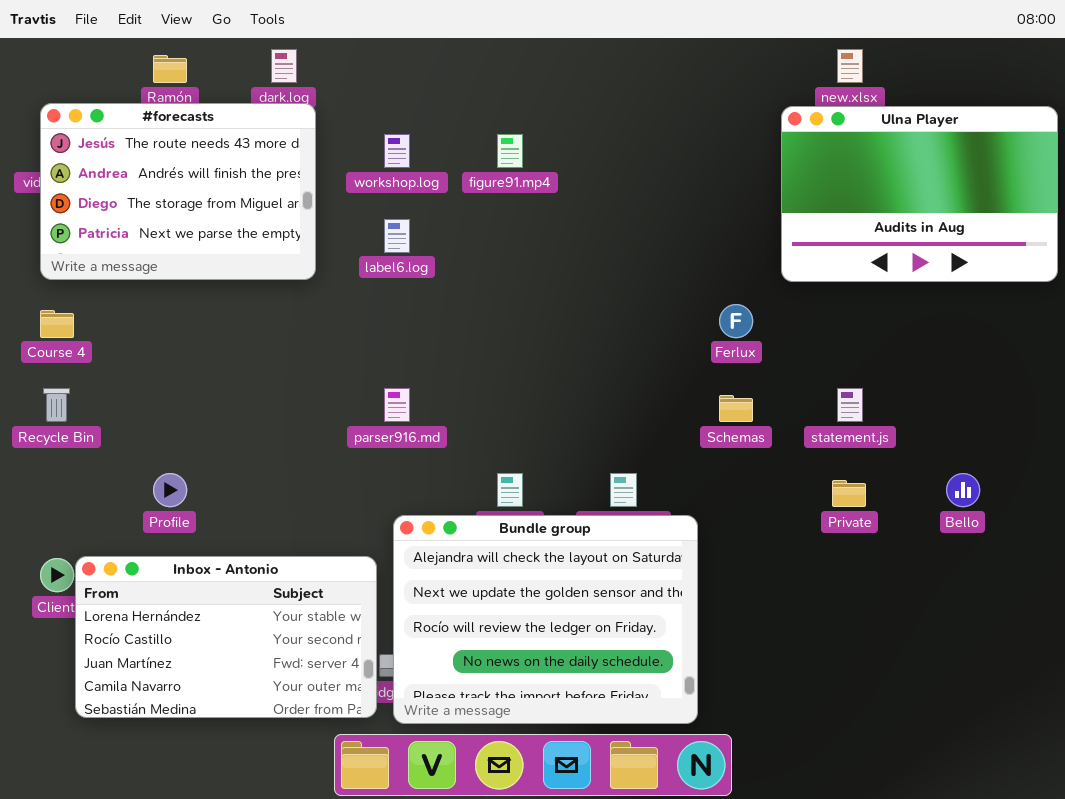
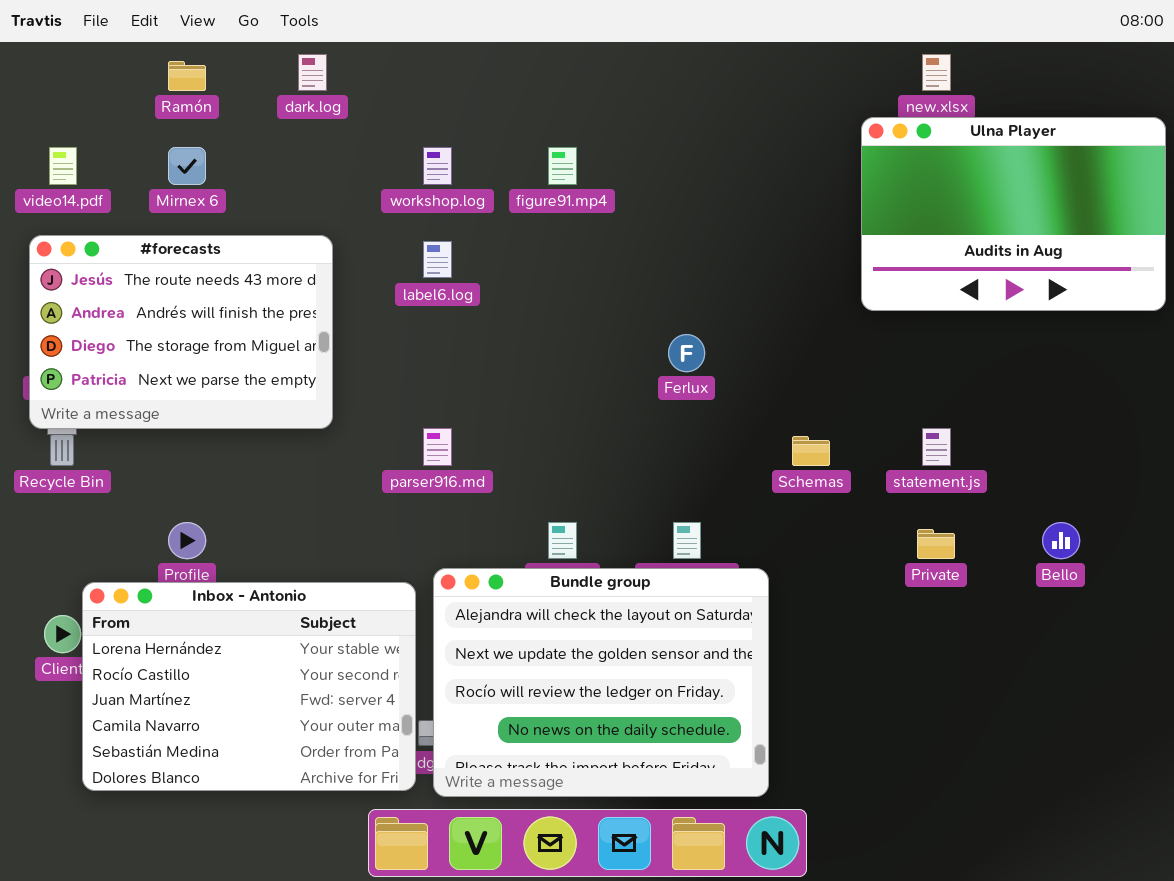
#forecasts: [40,103,316,280] -> [29,235,333,429], moved
Ferlux: [719,304,753,338] -> [668,334,705,372], moved
Inbox - Antonio: [75,556,377,718] -> [82,582,416,791], resized

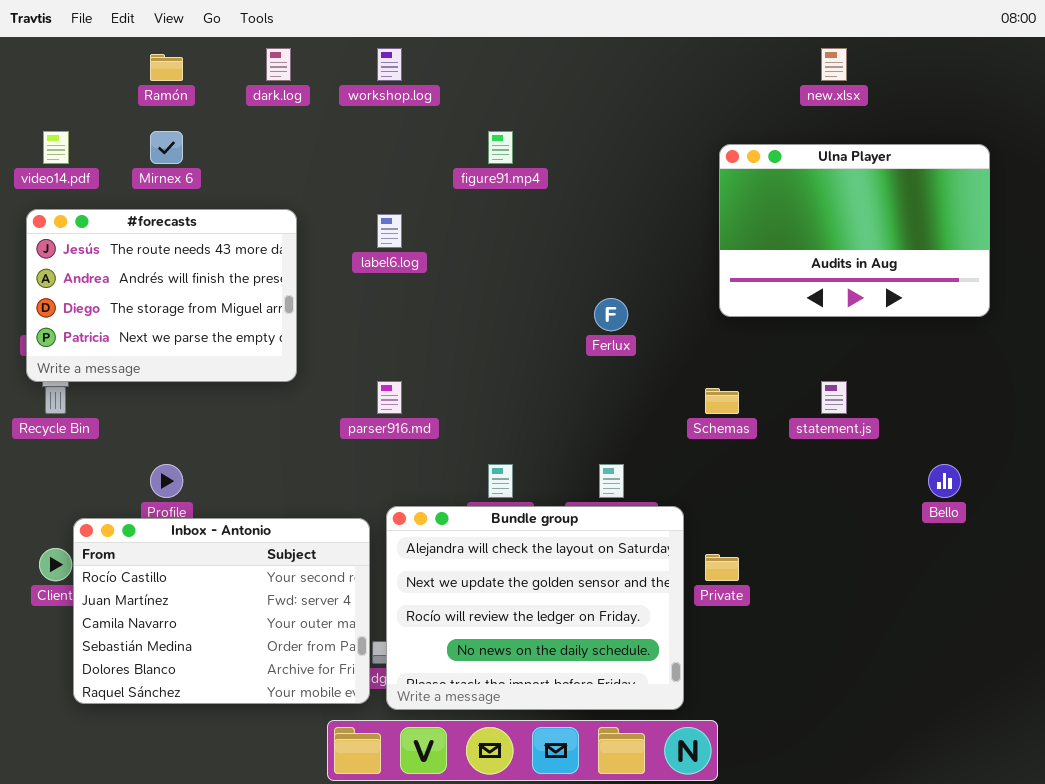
Ulna Player: [861,117,1166,311] -> [719,144,990,317], moved
workshop.log: [423,147,452,185] -> [377,48,402,81], moved
Private: [917,529,955,559] -> [705,554,739,581], moved
Inbox - Antonio: [82,582,416,791] -> [73,518,370,704], scrolled down 1 row

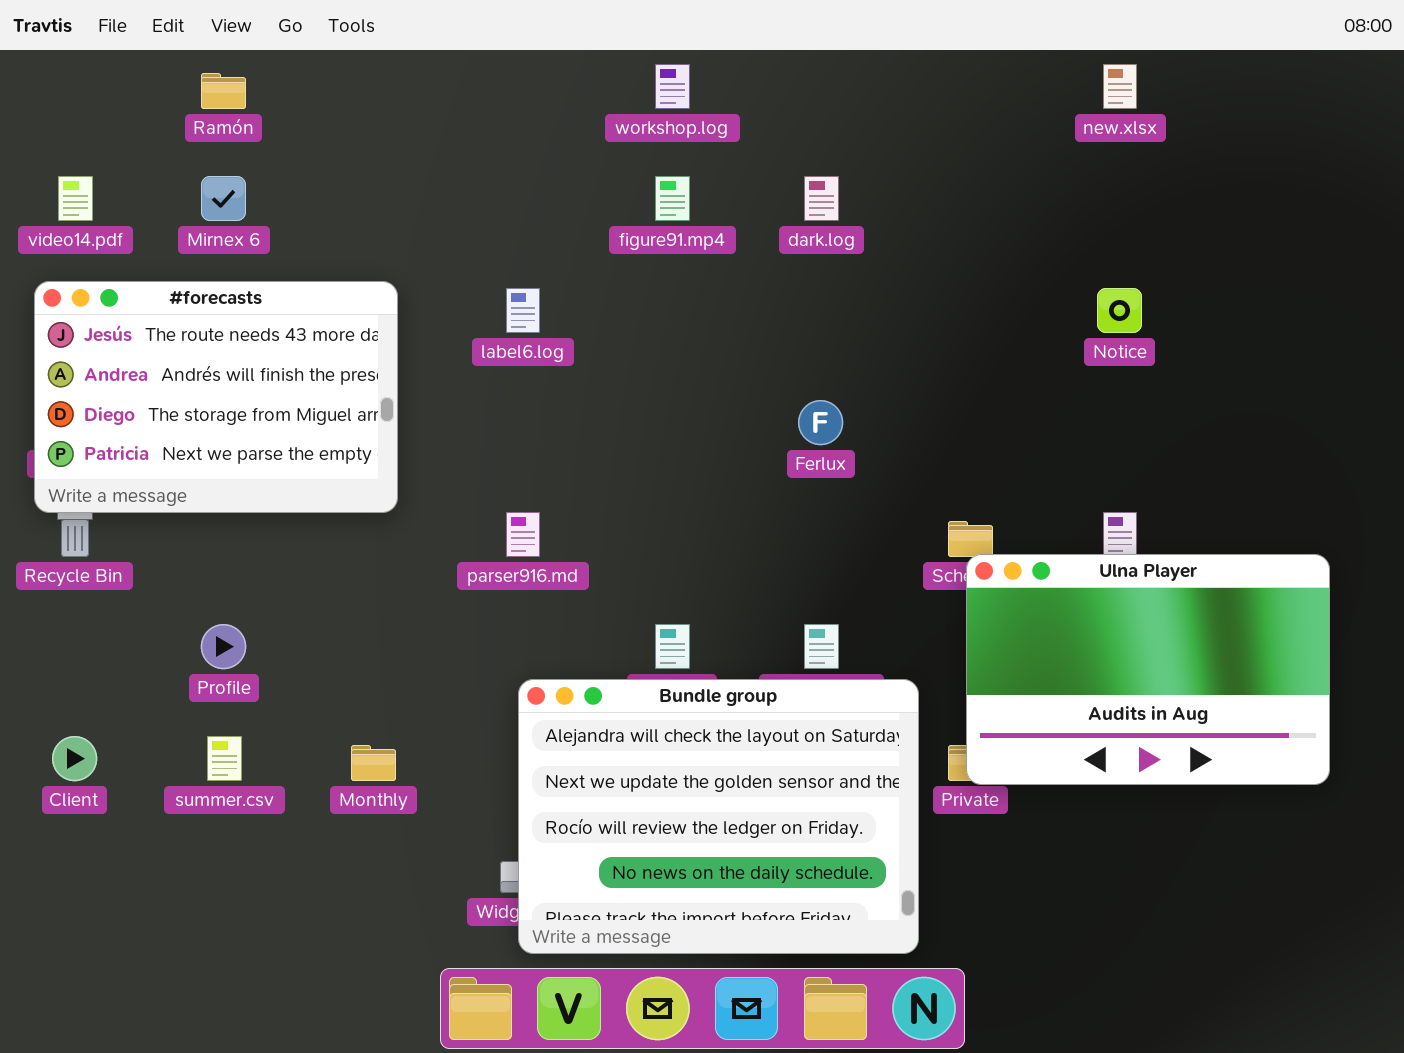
dark.log: [266,48,291,81] -> [804,176,839,221], moved
workshop.log: [377,48,402,81] -> [655,64,690,109], moved
Ulna Player: [719,144,990,317] -> [966,554,1330,785], moved
Inbox - Antonio: [73,518,370,704] -> none, closed

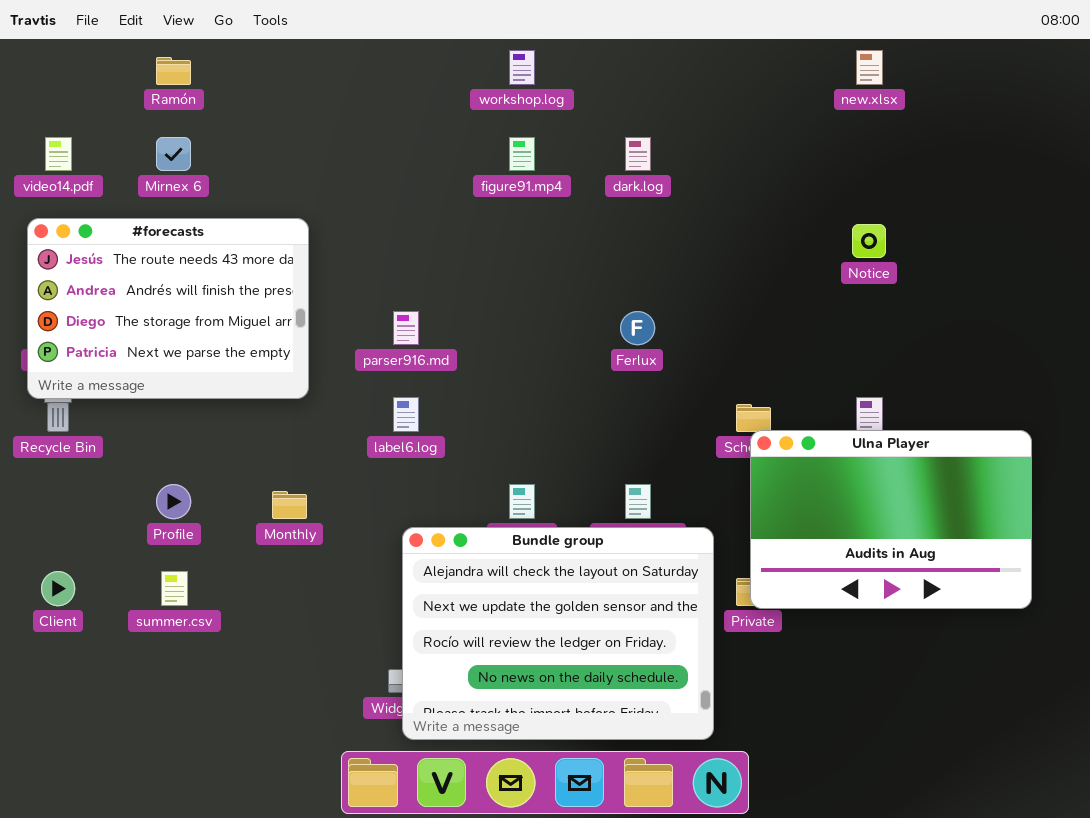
label6.log: [506,288,540,333] -> [393,397,419,432], moved
parser916.md: [506,512,540,557] -> [393,311,419,345], moved
Monthly: [351,745,396,781] -> [272,491,307,519], moved

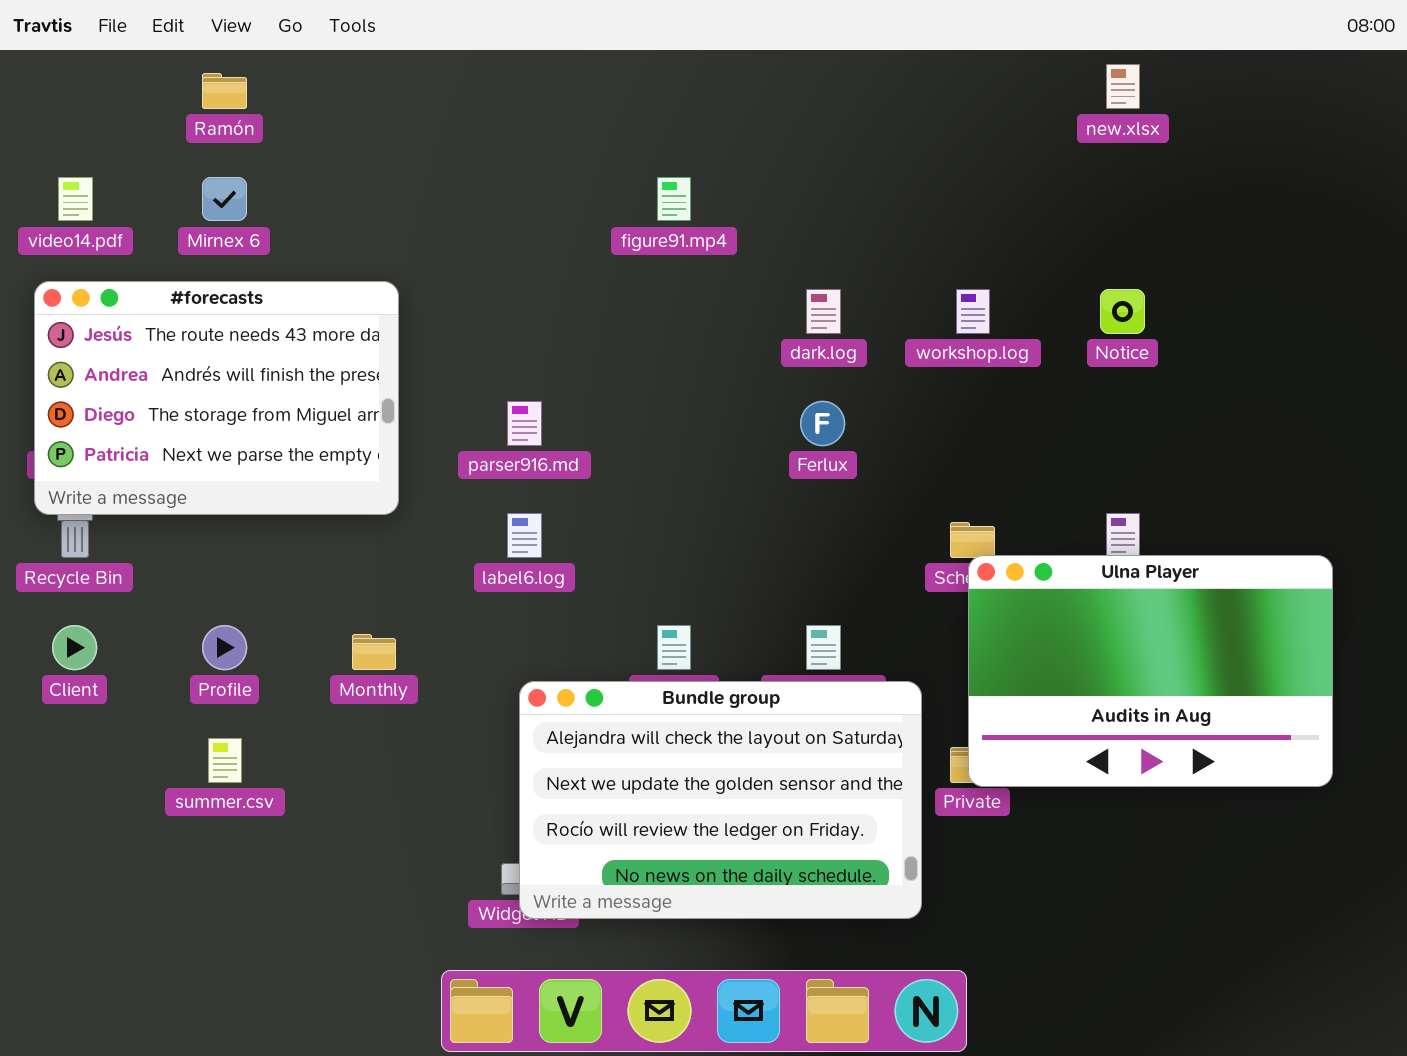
workshop.log: [509,50,535,85] -> [956,289,990,334], moved
dark.log: [625,137,651,171] -> [806,289,841,334], moved
Bundle group: [402,527,714,740] -> [519,681,922,919], resized
Client: [41,571,75,606] -> [52,625,97,670], moved

